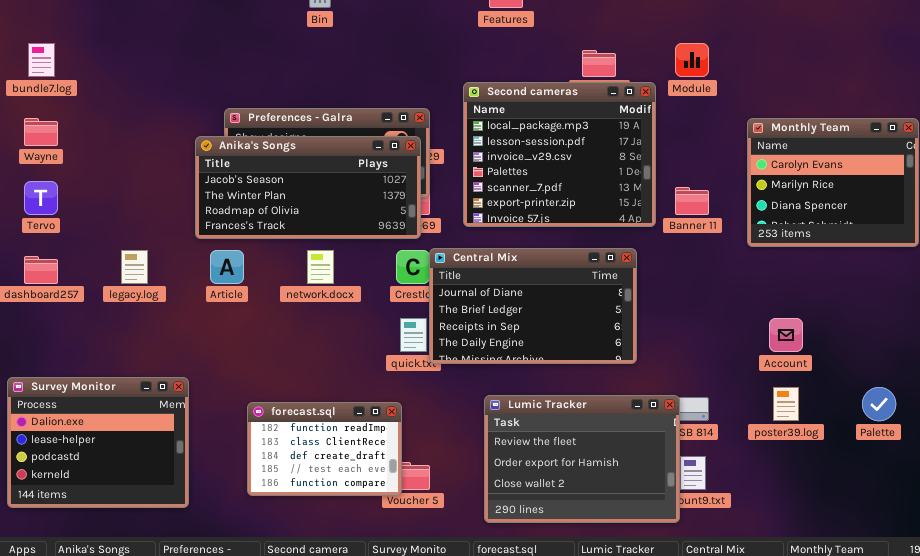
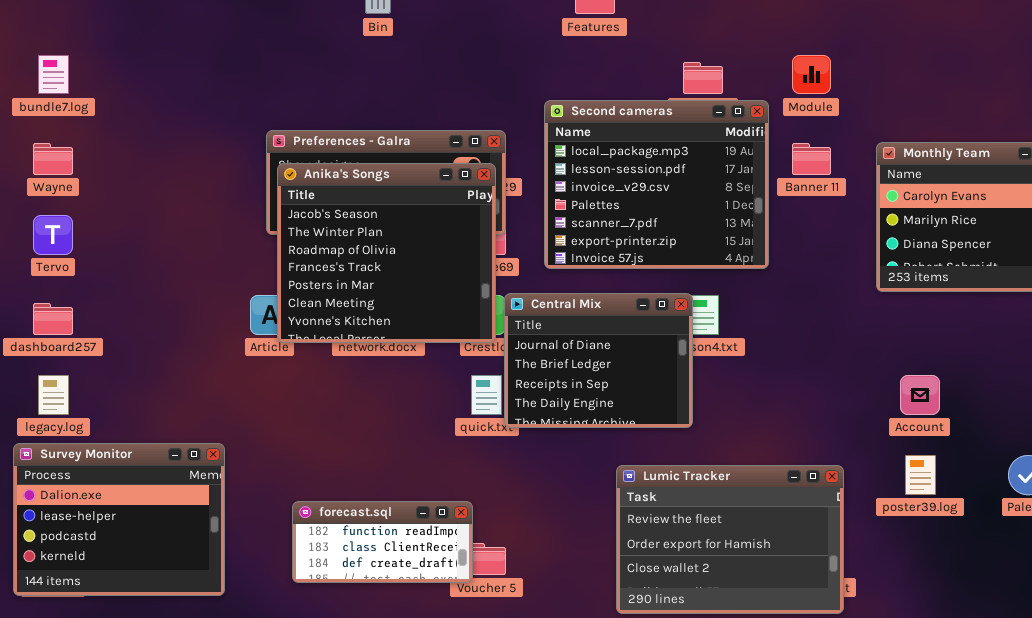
Anika's Songs: [195,136,421,239] -> [277,163,496,343], resized
Banner 11: [675,187,709,215] -> [792,143,831,175], moved
Central Mix: [429,248,637,364] -> [504,293,693,428], resized
legacy.log: [121,250,148,284] -> [38,375,69,415], moved
Lumic Tracker: [484,395,680,523] -> [616,465,844,614], moved
forecast.sql: [247,402,402,496] -> [292,501,473,583], resized

